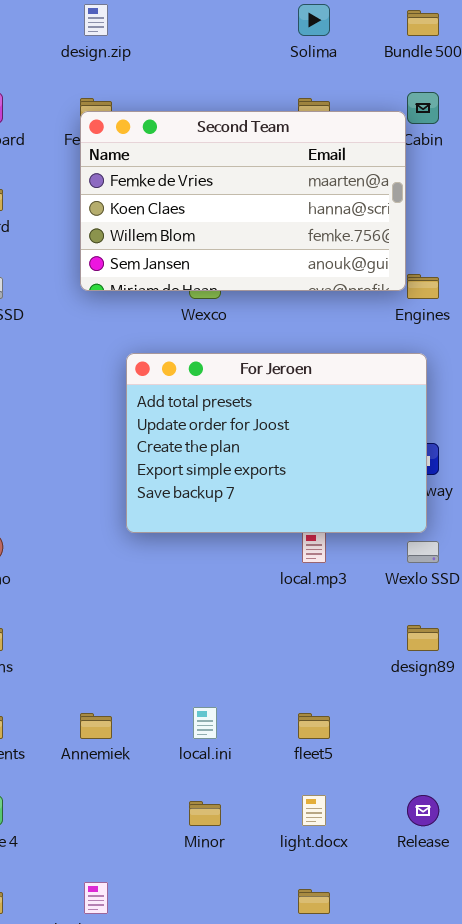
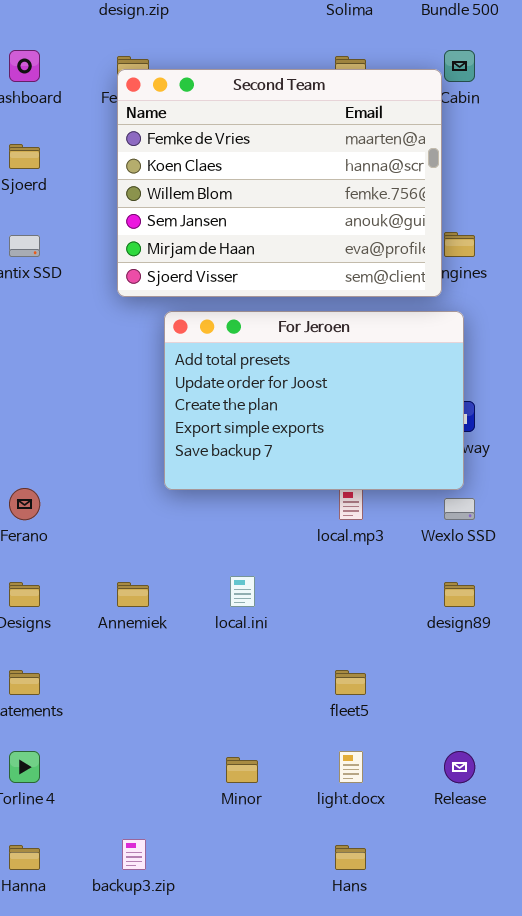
Second Team: [80,111,406,291] -> [117,69,442,297], resized
local.ini: [193,707,217,739] -> [230,576,255,607], moved
Annemiek: [80,713,112,739] -> [117,582,149,607], moved

